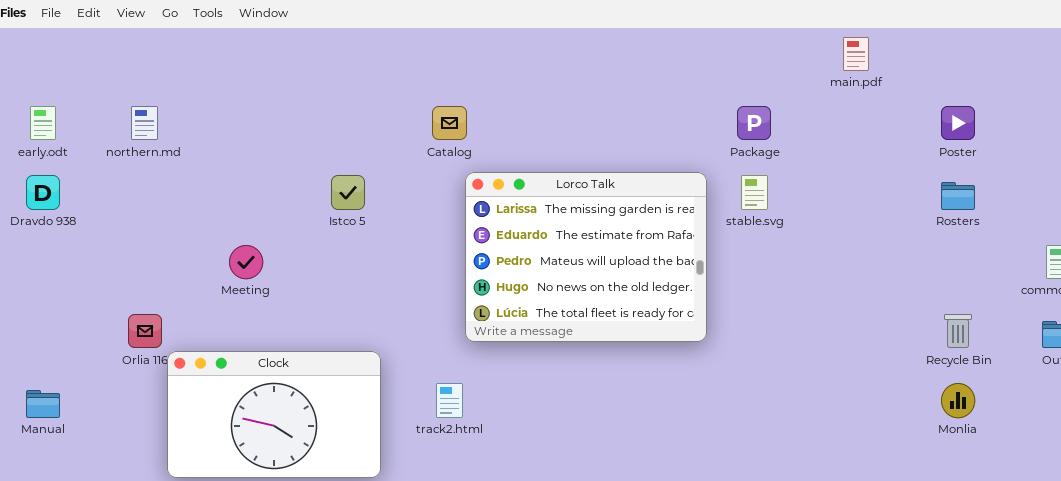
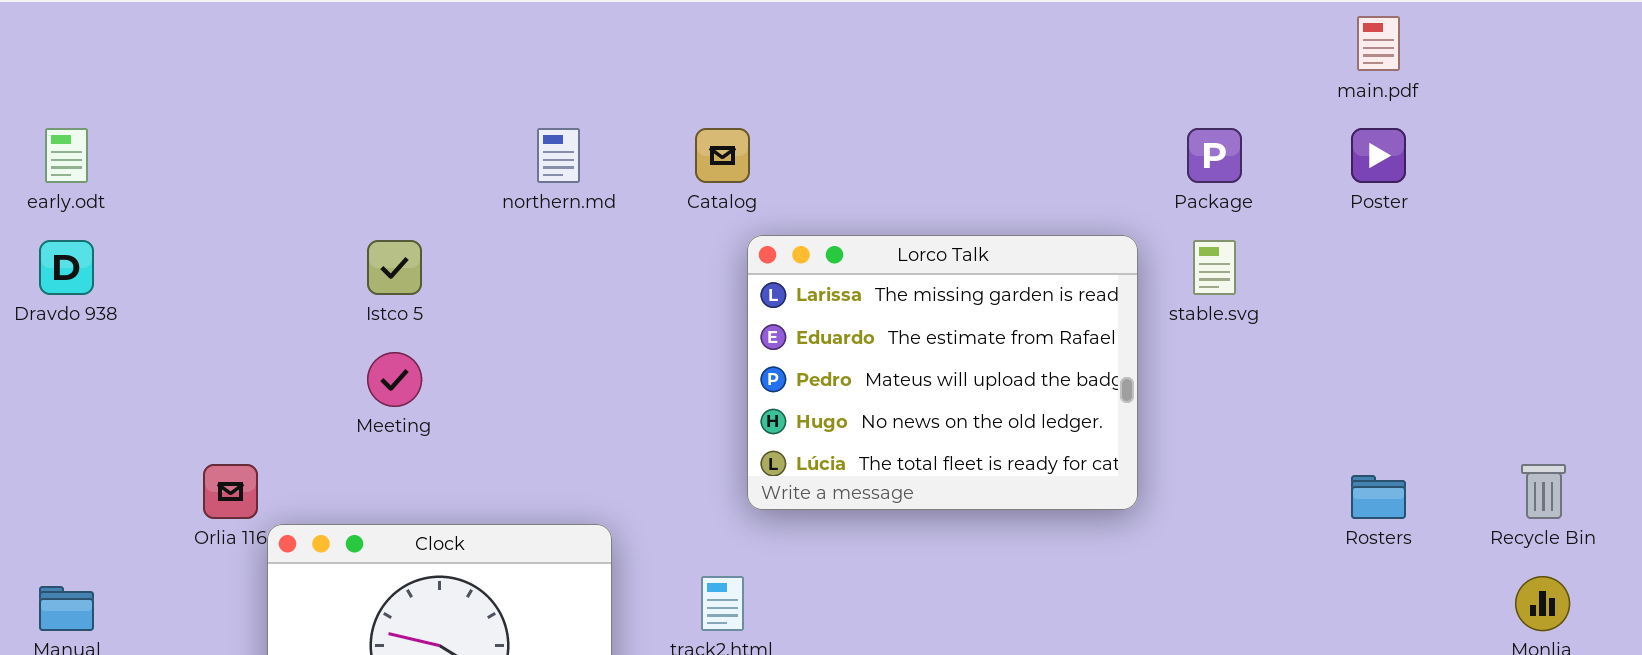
northern.md: [131,106,158,140] -> [537,128,580,183], moved
Poster: [941,106,975,140] -> [1351,128,1406,183], moved
Istco 5: [331,175,365,210] -> [367,240,422,295], moved
Rosters: [941,182,975,210] -> [1351,475,1406,519], moved

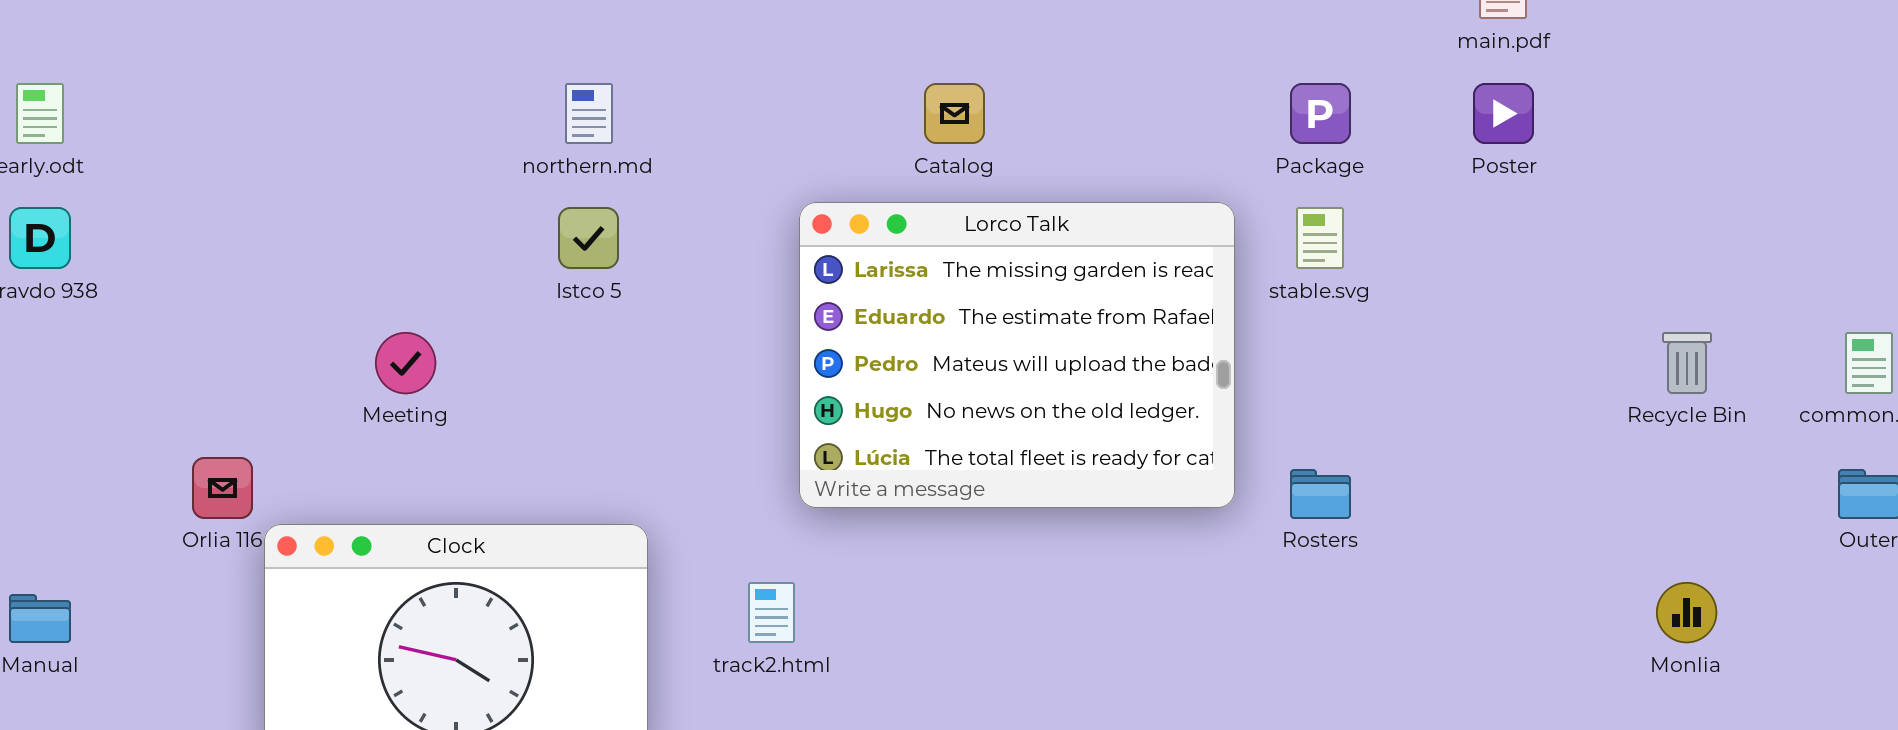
Catalog: [695,128,750,183] -> [924,83,985,144], moved
Istco 5: [367,240,422,295] -> [558,207,619,269], moved
Recycle Bin: [1521,464,1566,519] -> [1662,332,1712,394], moved
Rosters: [1351,475,1406,519] -> [1290,469,1351,519], moved

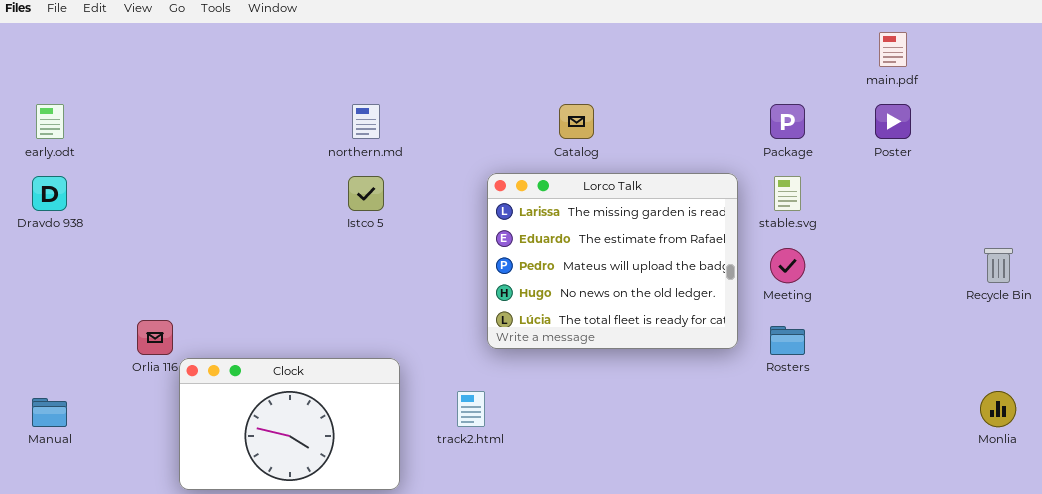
Meeting: [375,332,436,394] -> [770,248,805,283], moved

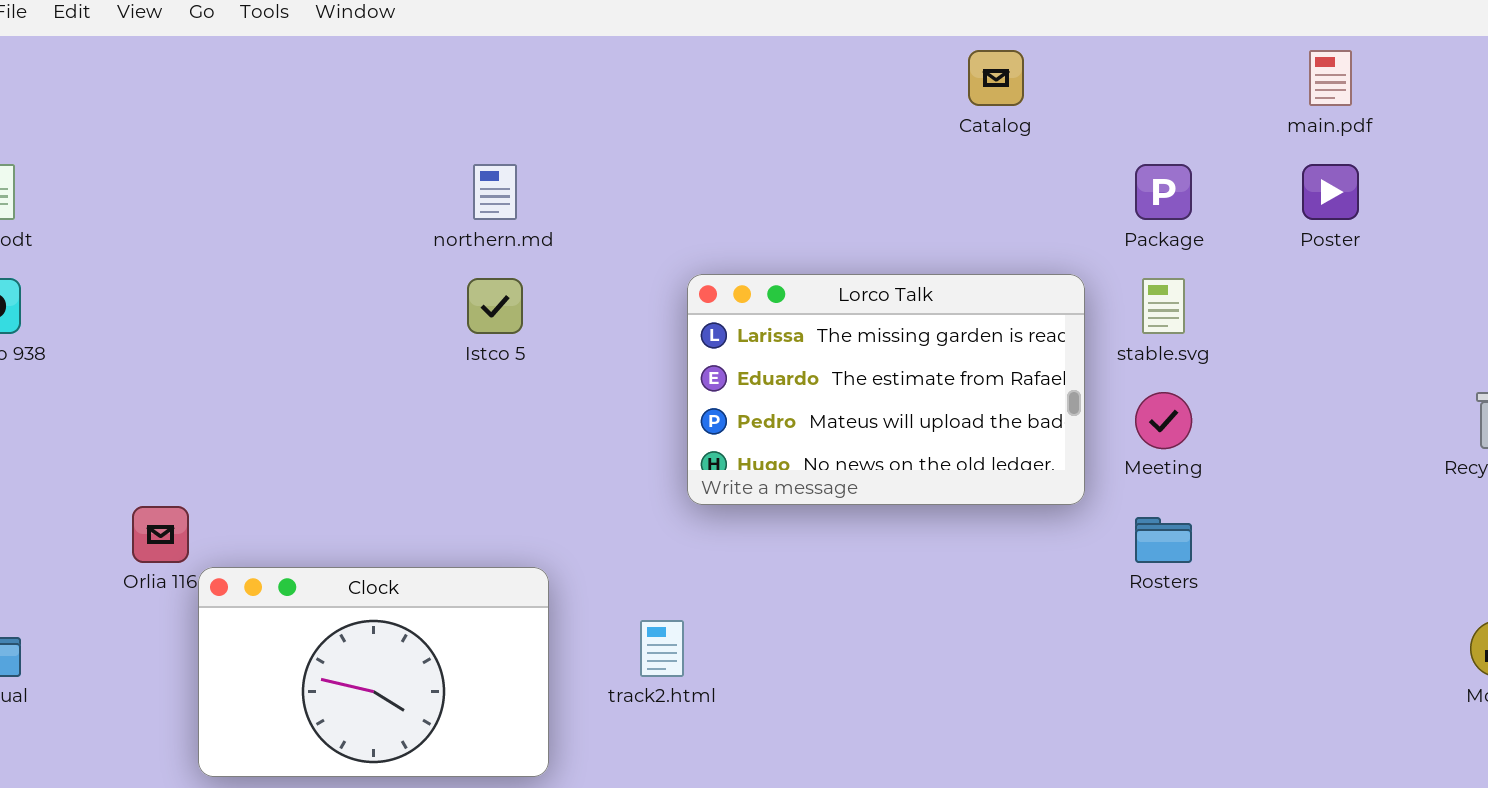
Catalog: [559,104,594,139] -> [968,50,1024,106], moved
Lorco Talk: [487,173,738,349] -> [687,274,1085,505], resized

